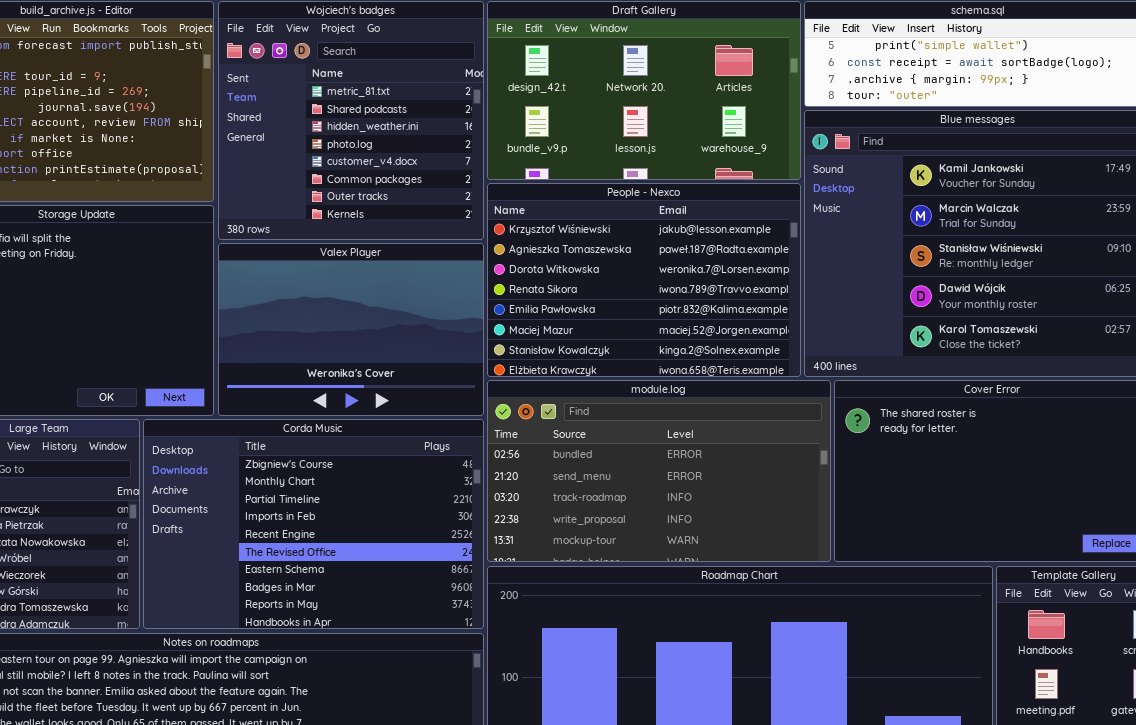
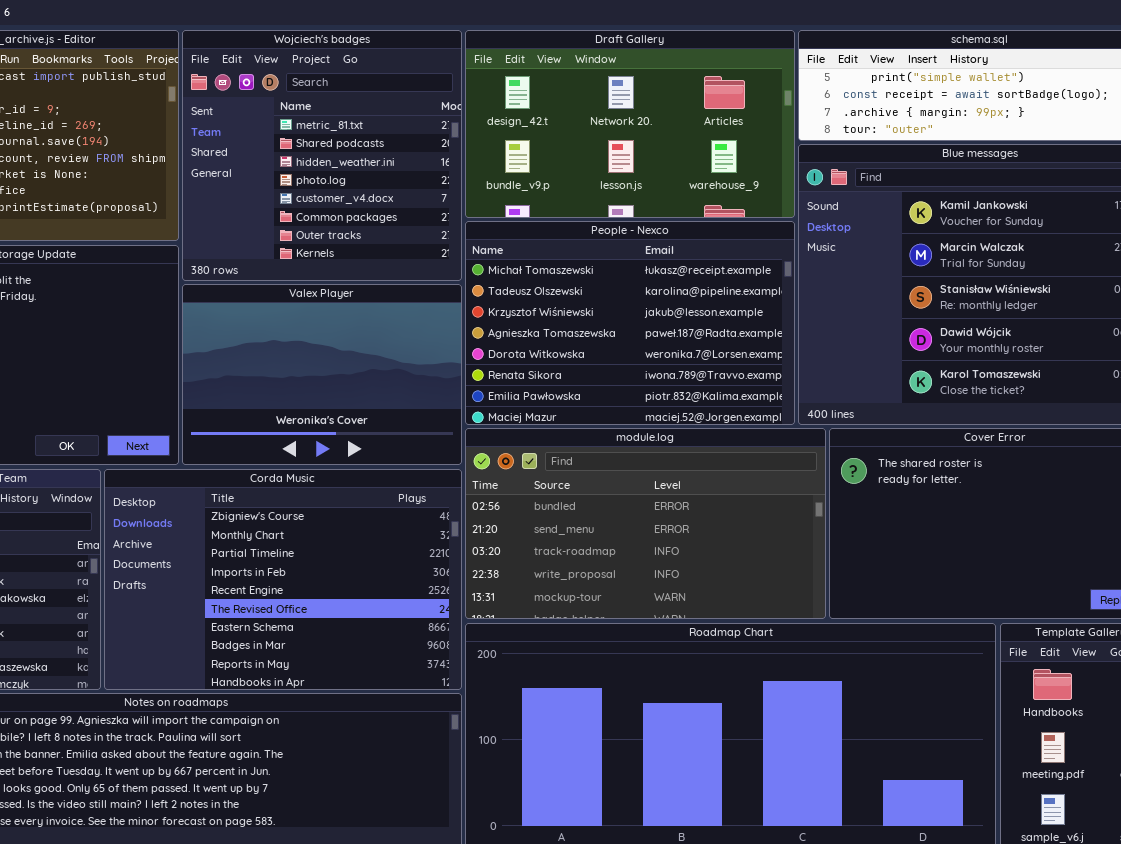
People - Nexco: [487,183,801,377] -> [465,221,795,425], scrolled up 2 rows

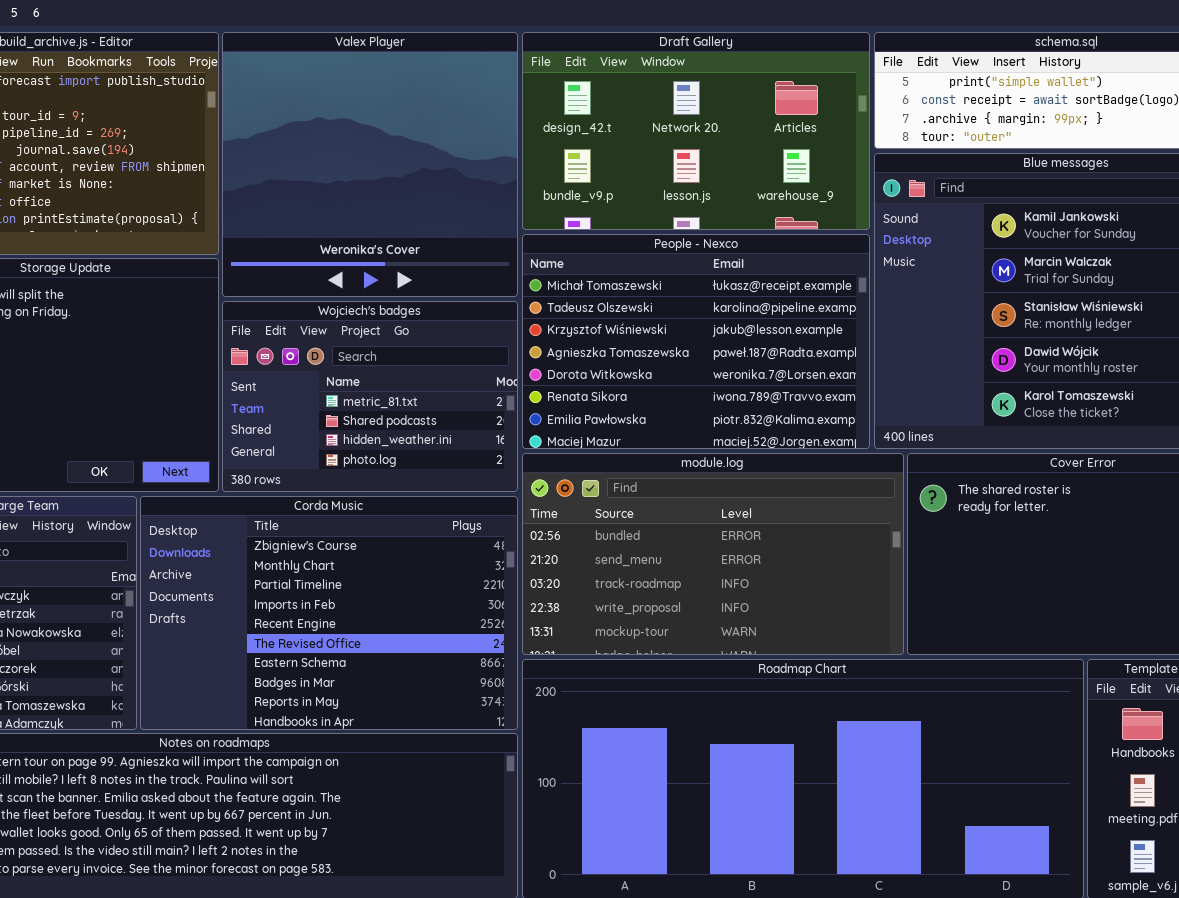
Wojciech's badges: [182,30,462,281] -> [222,301,518,492], moved, resized
Valex Player: [182,284,462,465] -> [222,32,518,297], moved, resized

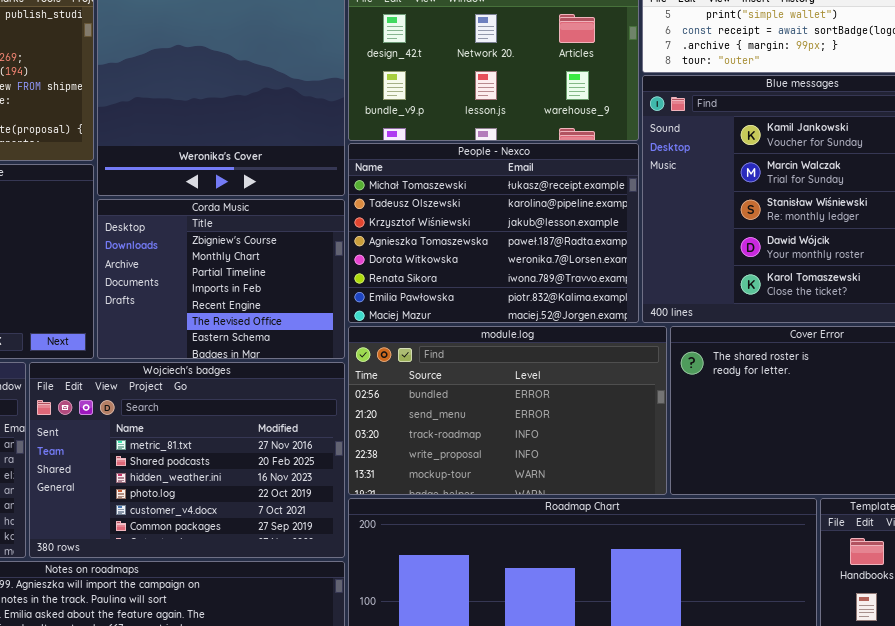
Wojciech's badges: [222,301,518,492] -> [29,362,345,558], moved, resized
Corda Music: [140,496,518,730] -> [97,199,345,359], moved, resized

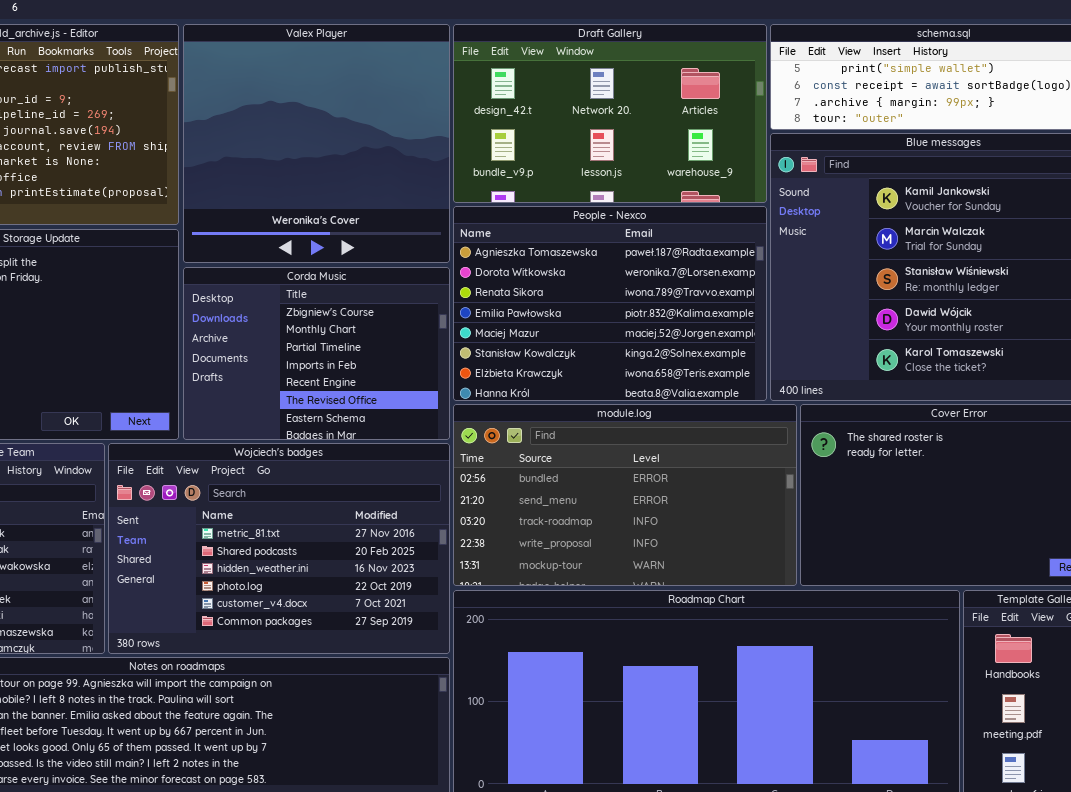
People - Nexco: [348,143,639,323] -> [453,206,767,401], scrolled down 3 rows

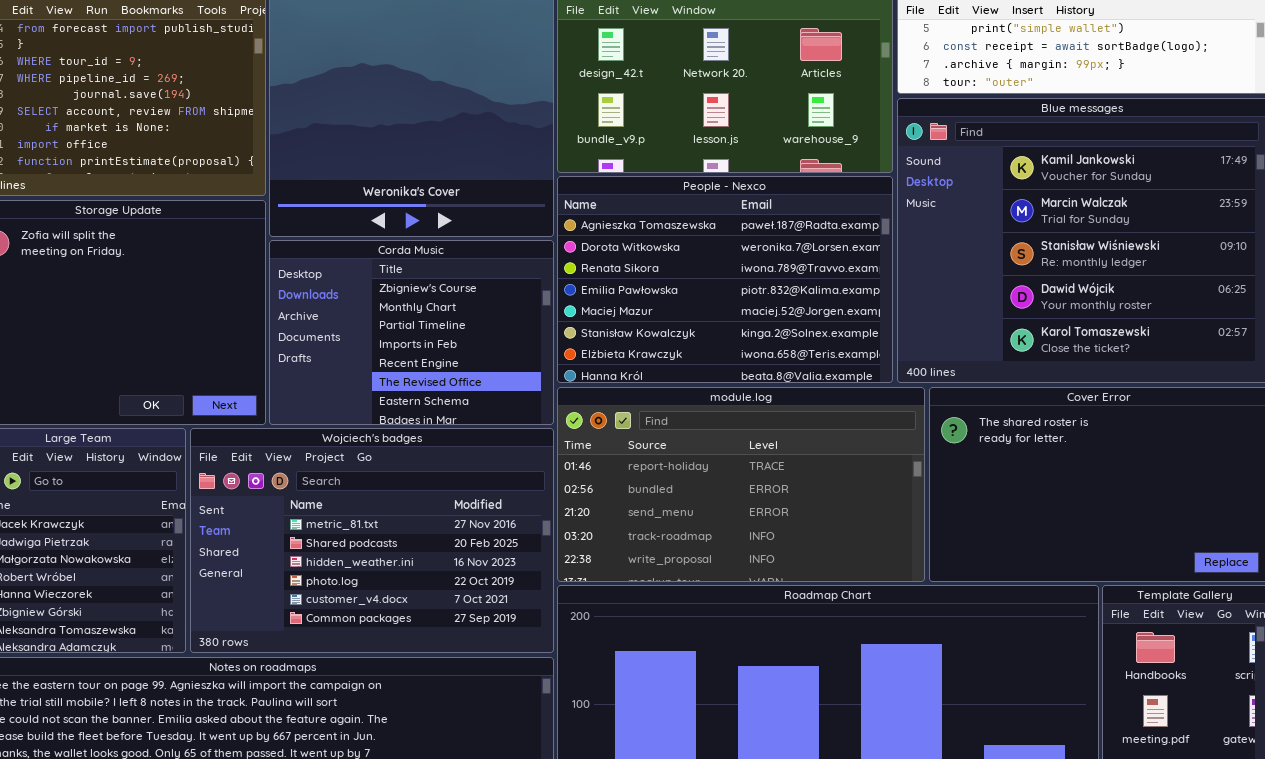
module.log: [453,404,797,586] -> [557,387,925,582], scrolled up 1 row

